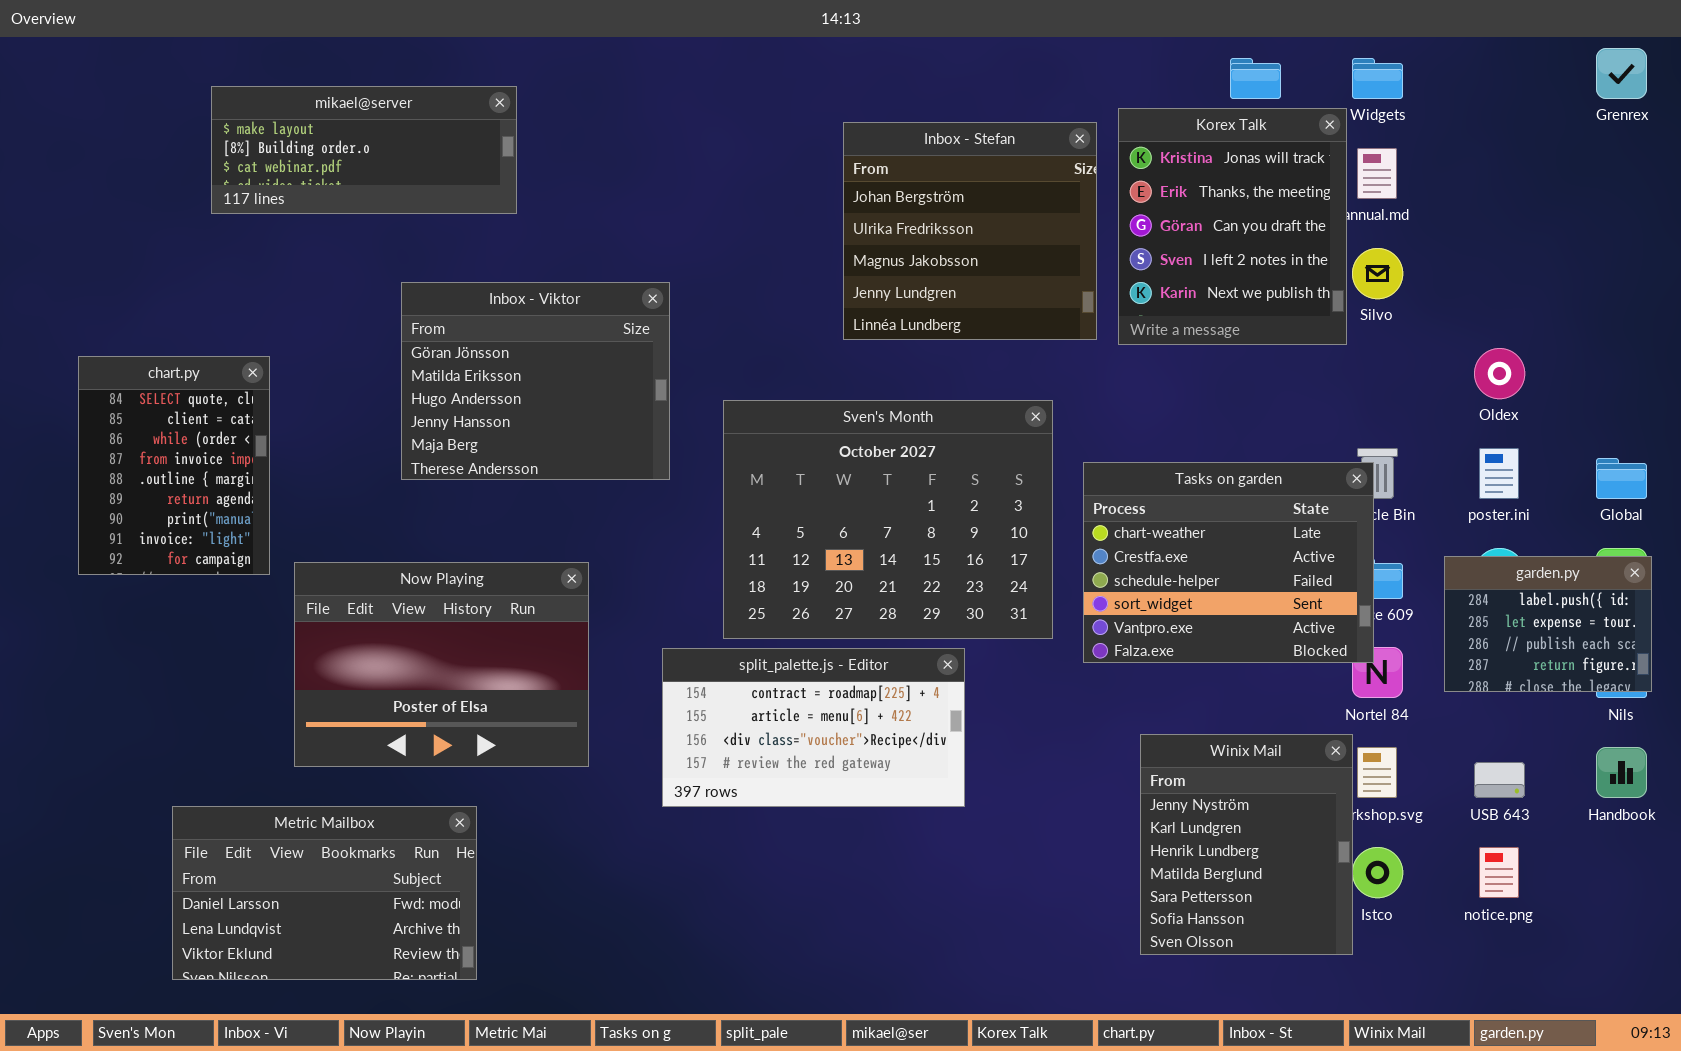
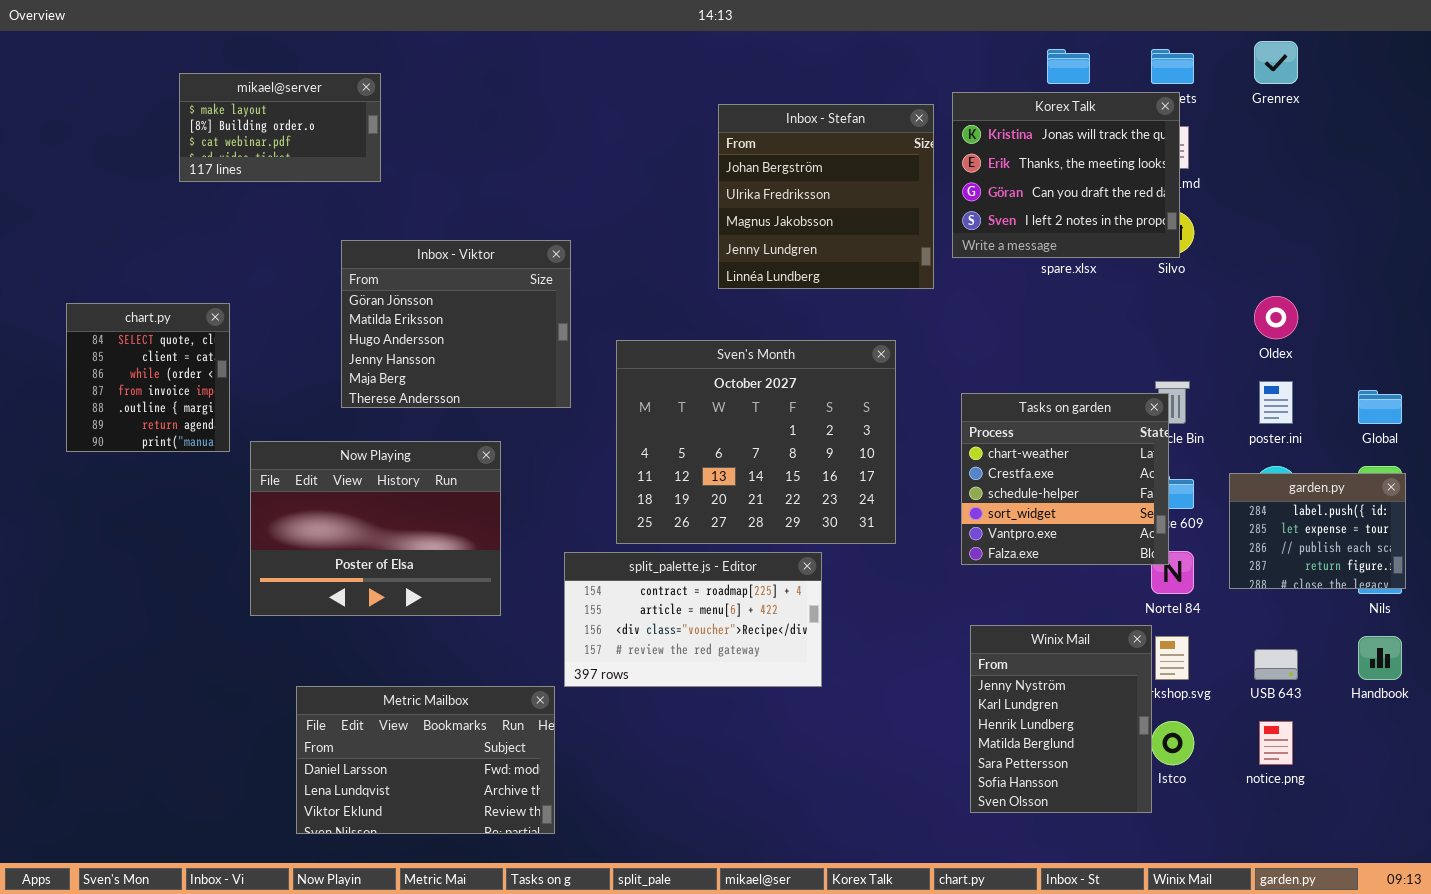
Grenrex: [1596,48,1647,99] -> [1254,41,1298,84], moved
mikael@server: [211,86,517,214] -> [179,73,381,182], resized
Korex Talk: [1118,108,1347,345] -> [952,92,1180,258], resized
chart.py: [78,356,270,575] -> [66,303,230,452], resized
Tasks on garden: [1083,462,1374,663] -> [961,393,1169,565], resized
Now Playing: [294,562,589,767] -> [250,441,501,616], moved
Metric Mailbox: [172,806,477,980] -> [296,686,555,834], moved

